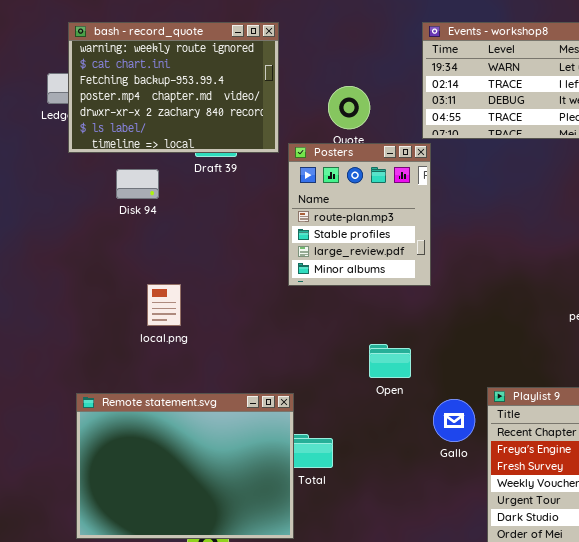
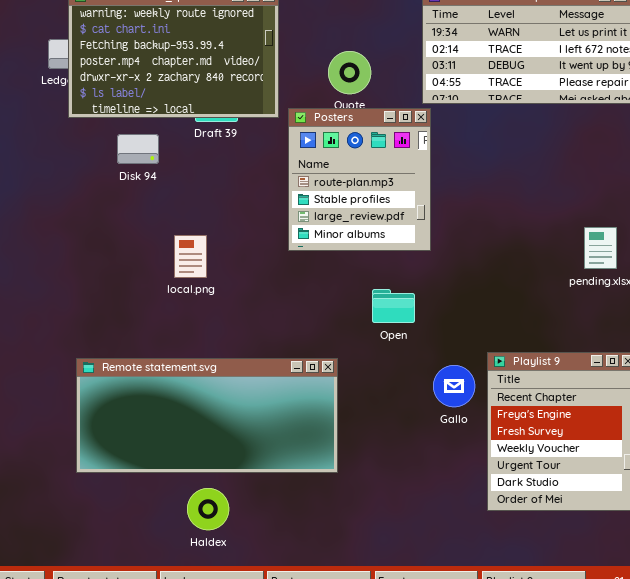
local.png: [147,284,181,326] -> [174,235,207,278], moved
Open: [369,344,411,378] -> [372,289,415,323], moved
Remote statement.svg: [76,393,294,539] -> [76,358,338,473], resized

